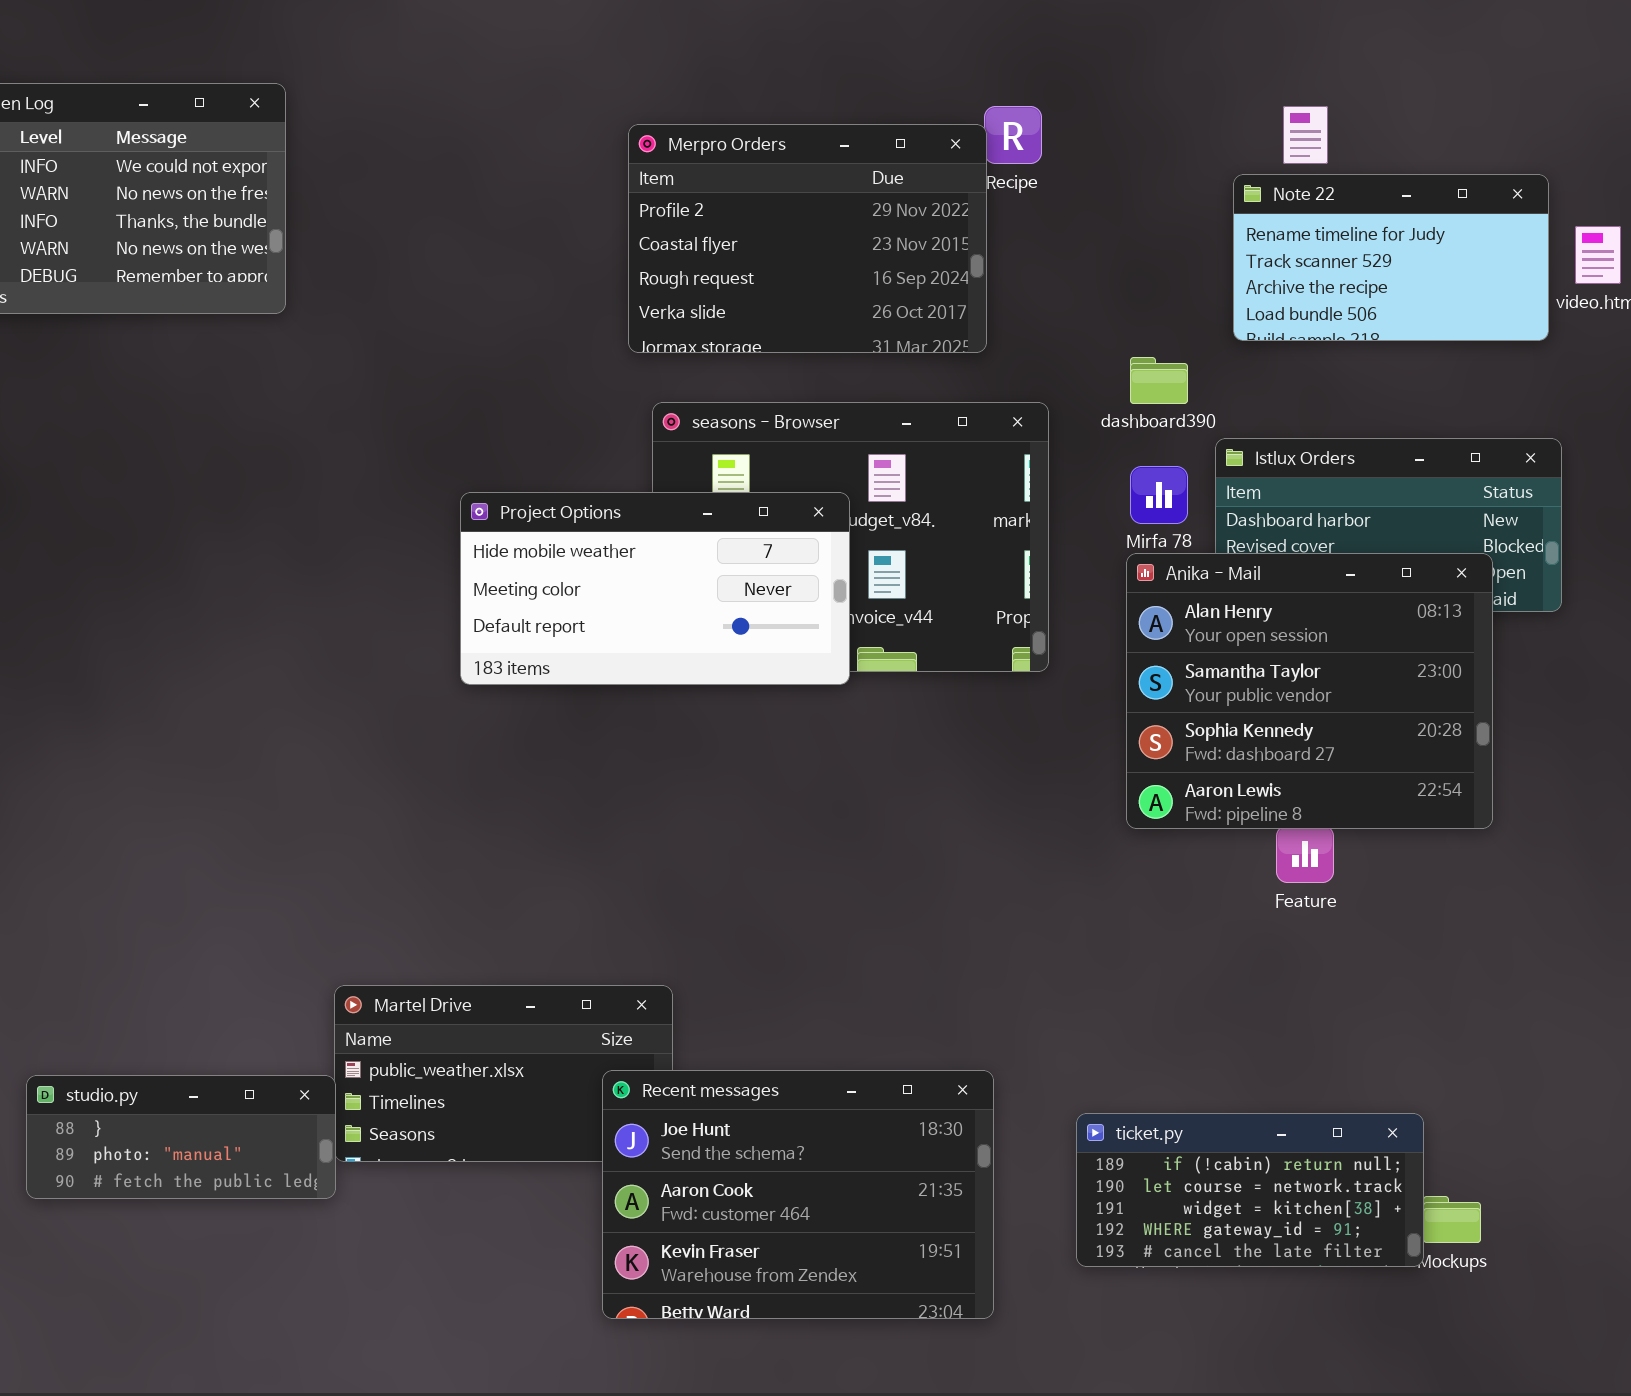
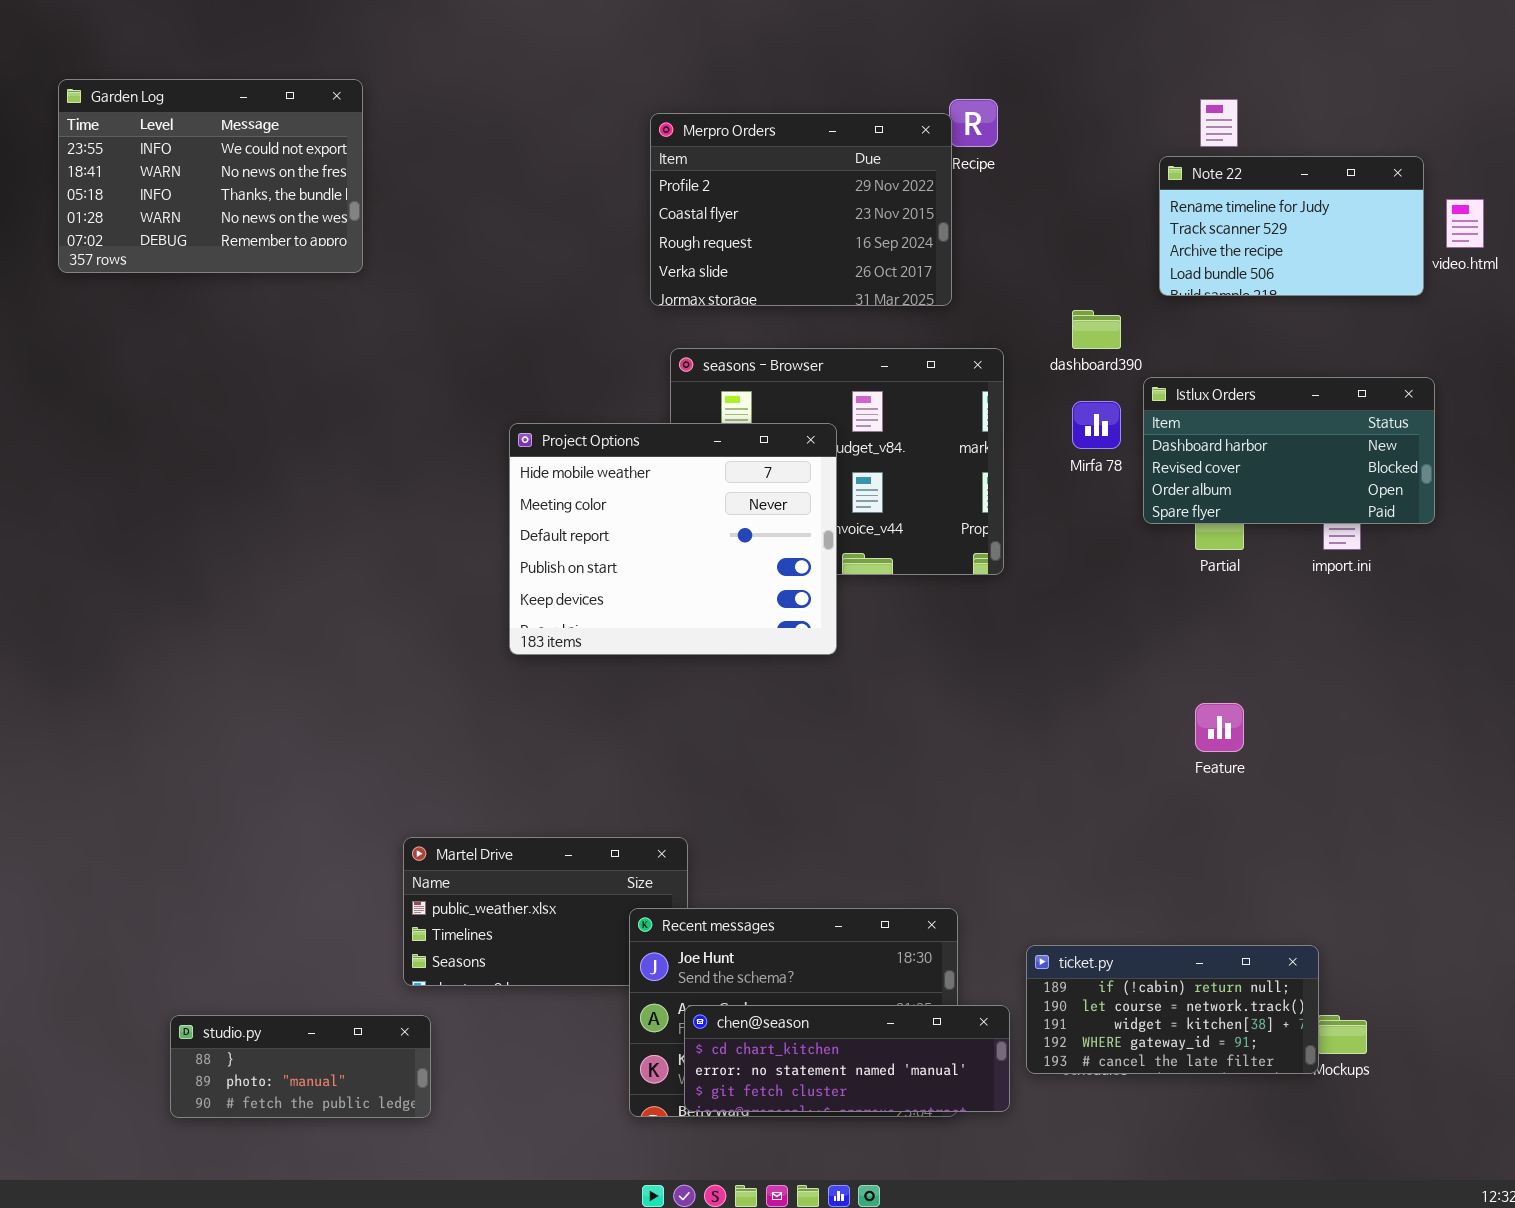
Project Options: [460,492,850,685] -> [509,423,837,655], resized
Anika - Mail: [1126,553,1493,829] -> none, closed
studio.py: [26,1075,336,1199] -> [170,1015,431,1118], moved
chen@season: none -> [684,1005,1010,1112], opened

